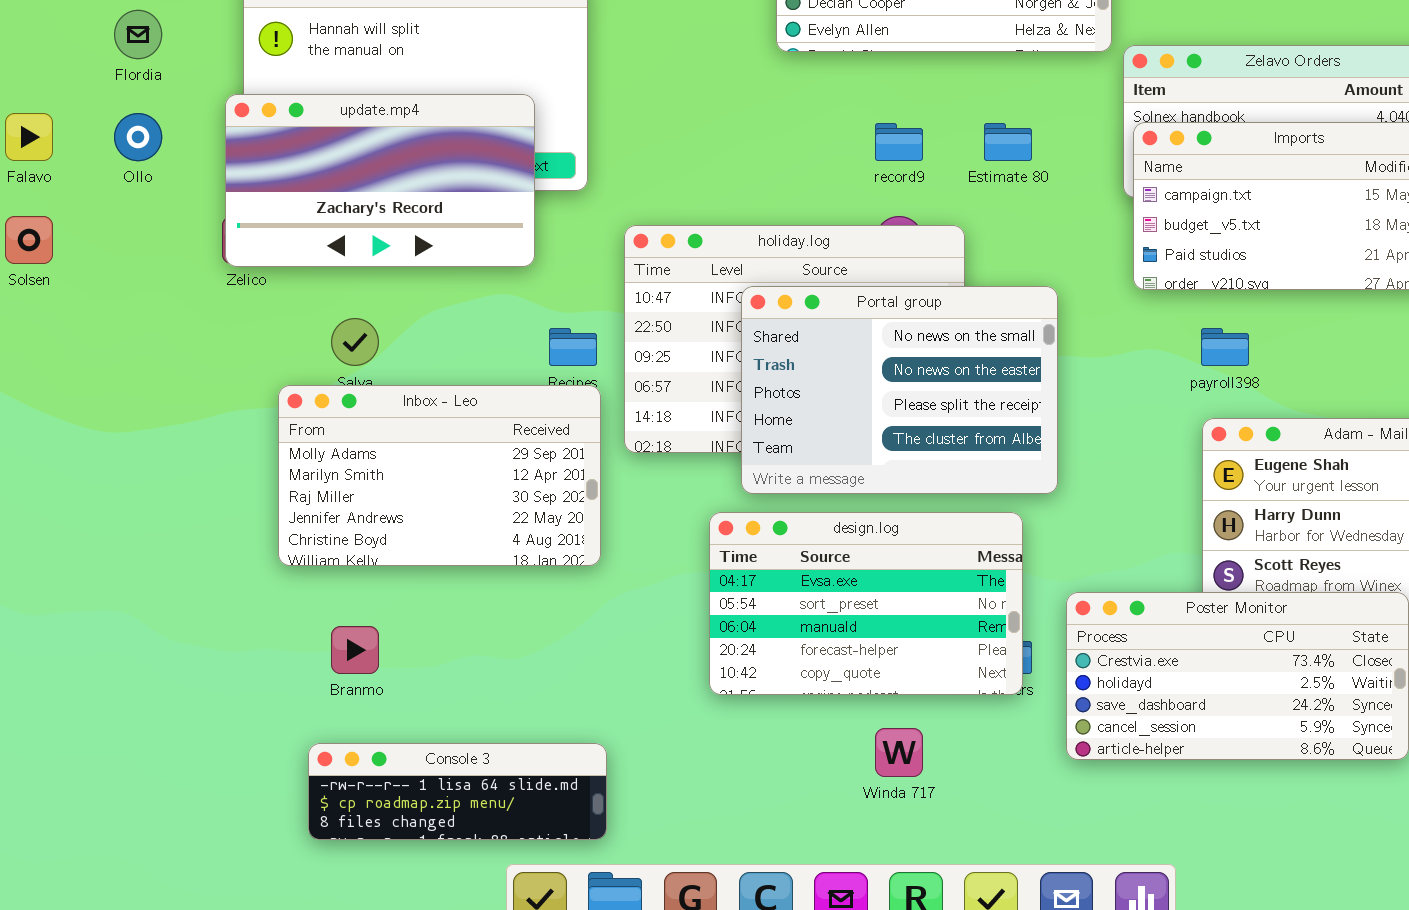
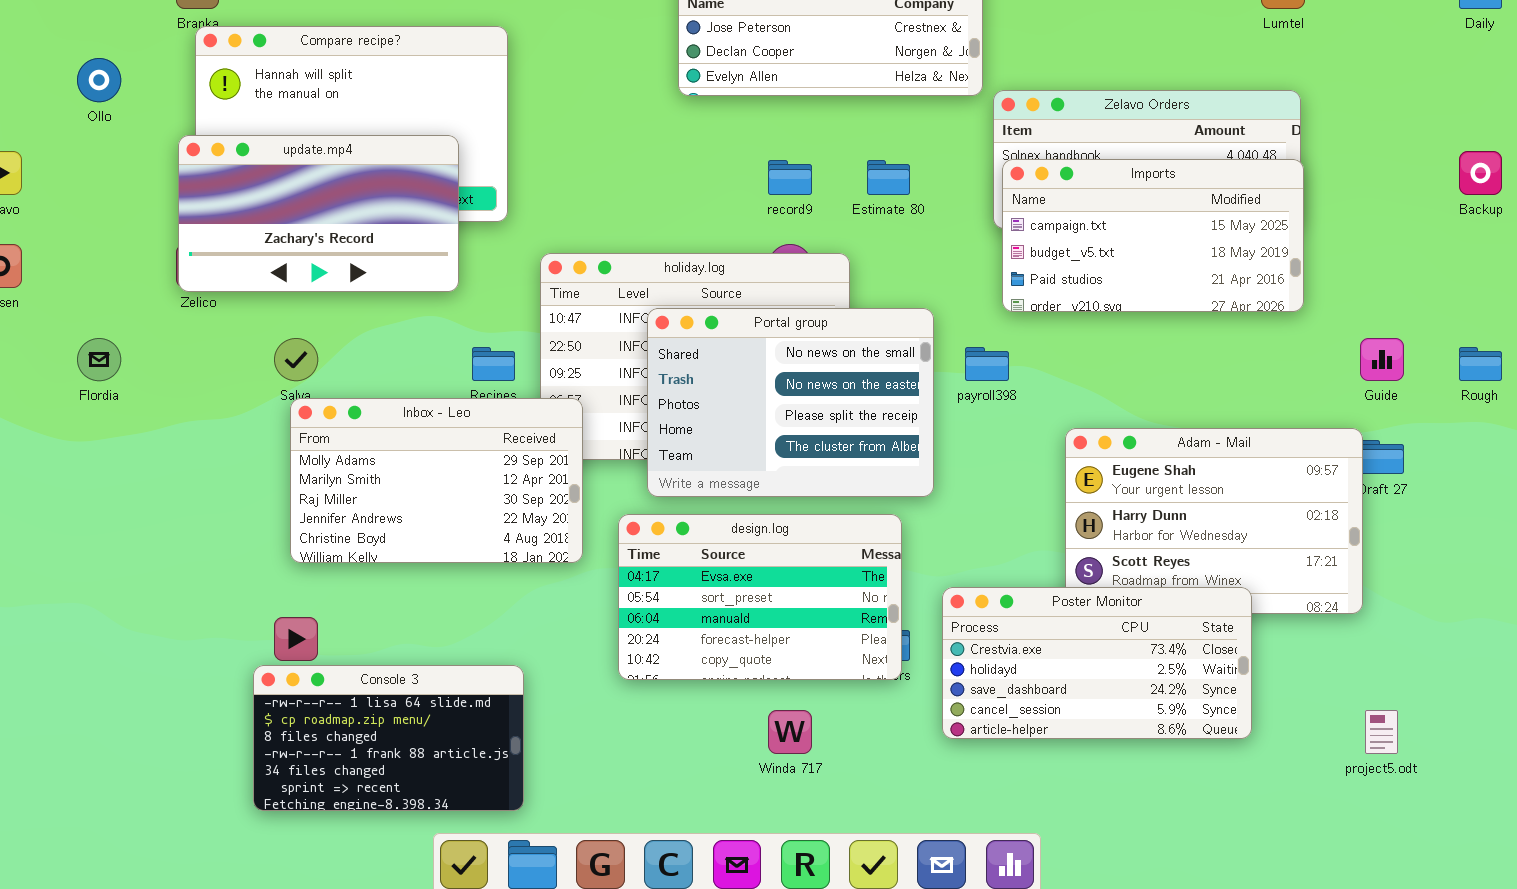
Flordia: [114,10,162,59] -> [77,338,121,381], moved
Ollo: [114,113,162,161] -> [77,58,121,102], moved
payroll398: [1201,328,1249,366] -> [965,347,1009,381], moved
Inbox - Leo: [278,385,601,566] -> [290,398,583,563], moved
Console 3: [308,743,607,840] -> [253,665,524,811], resized

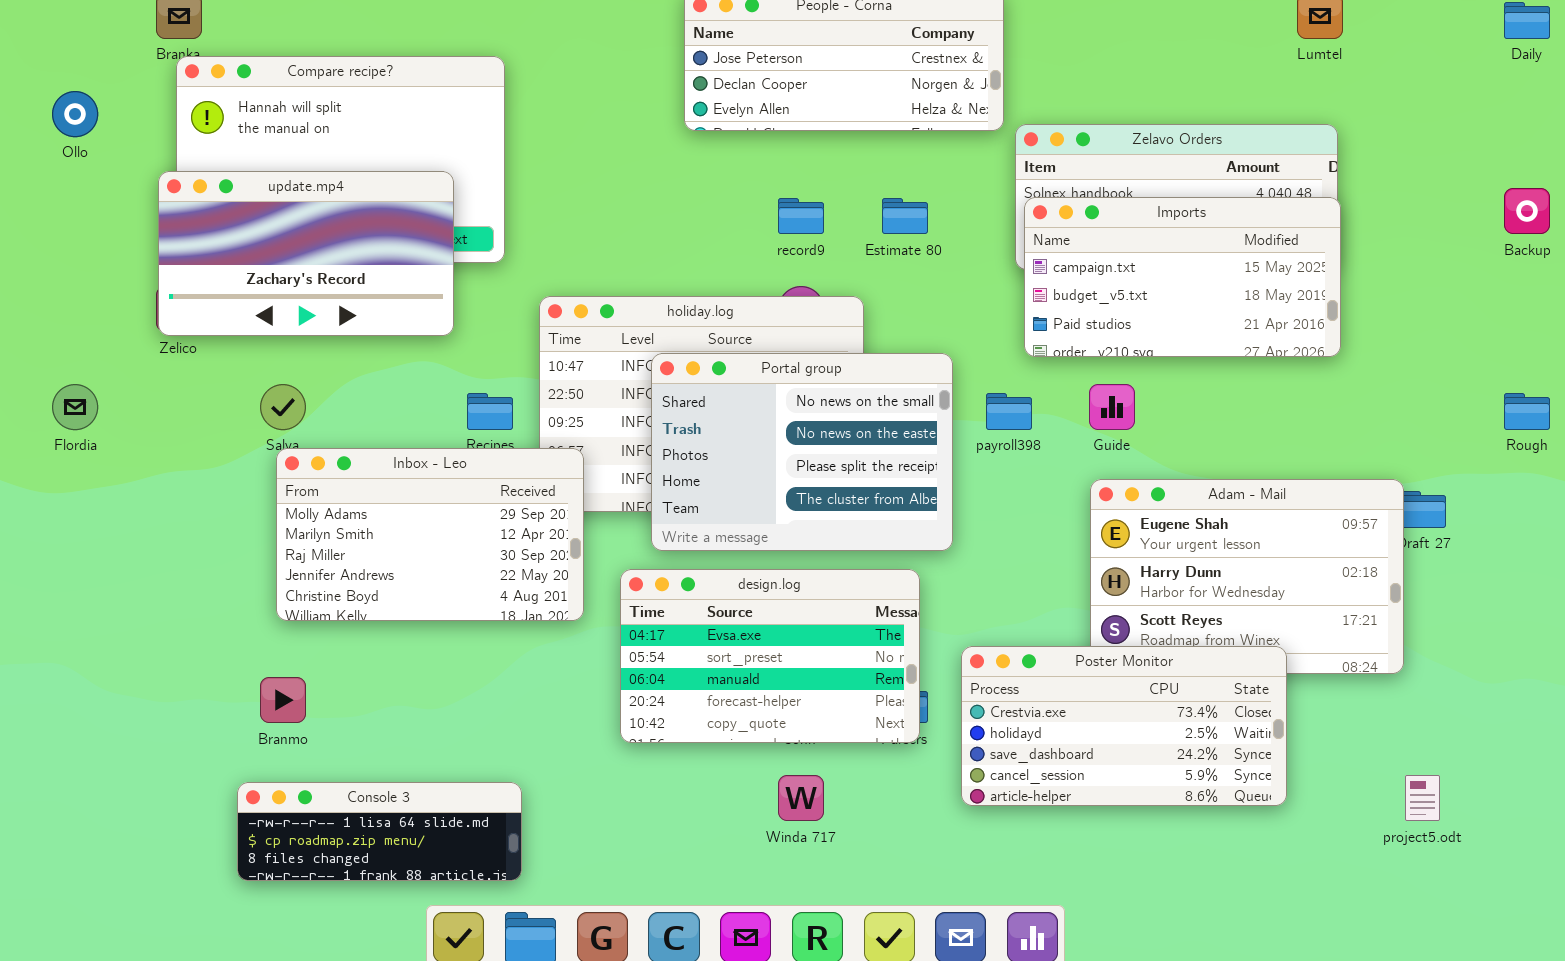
Guide: [1360,338,1404,381] -> [1089,384,1135,430], moved
Console 3: [253,665,524,811] -> [237,782,522,881], resized

